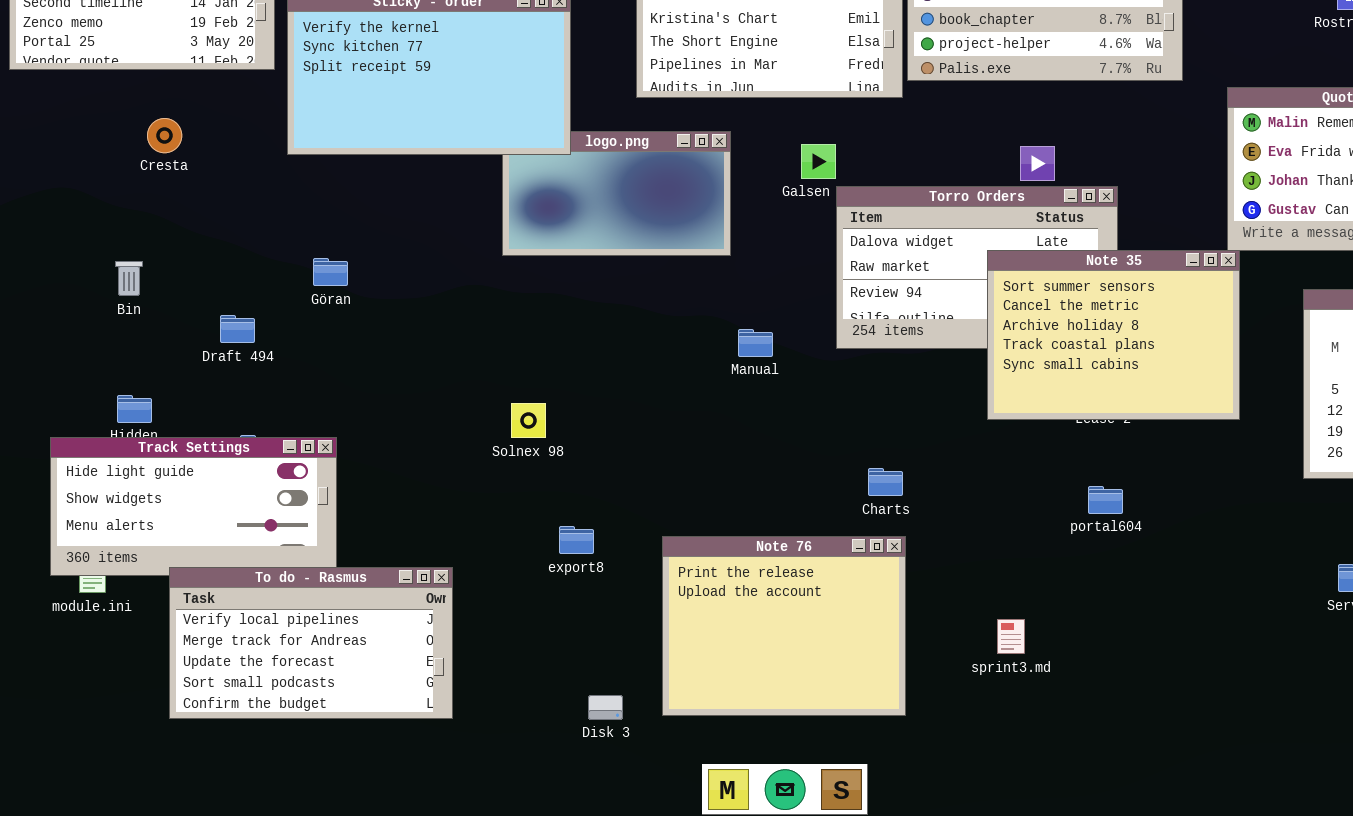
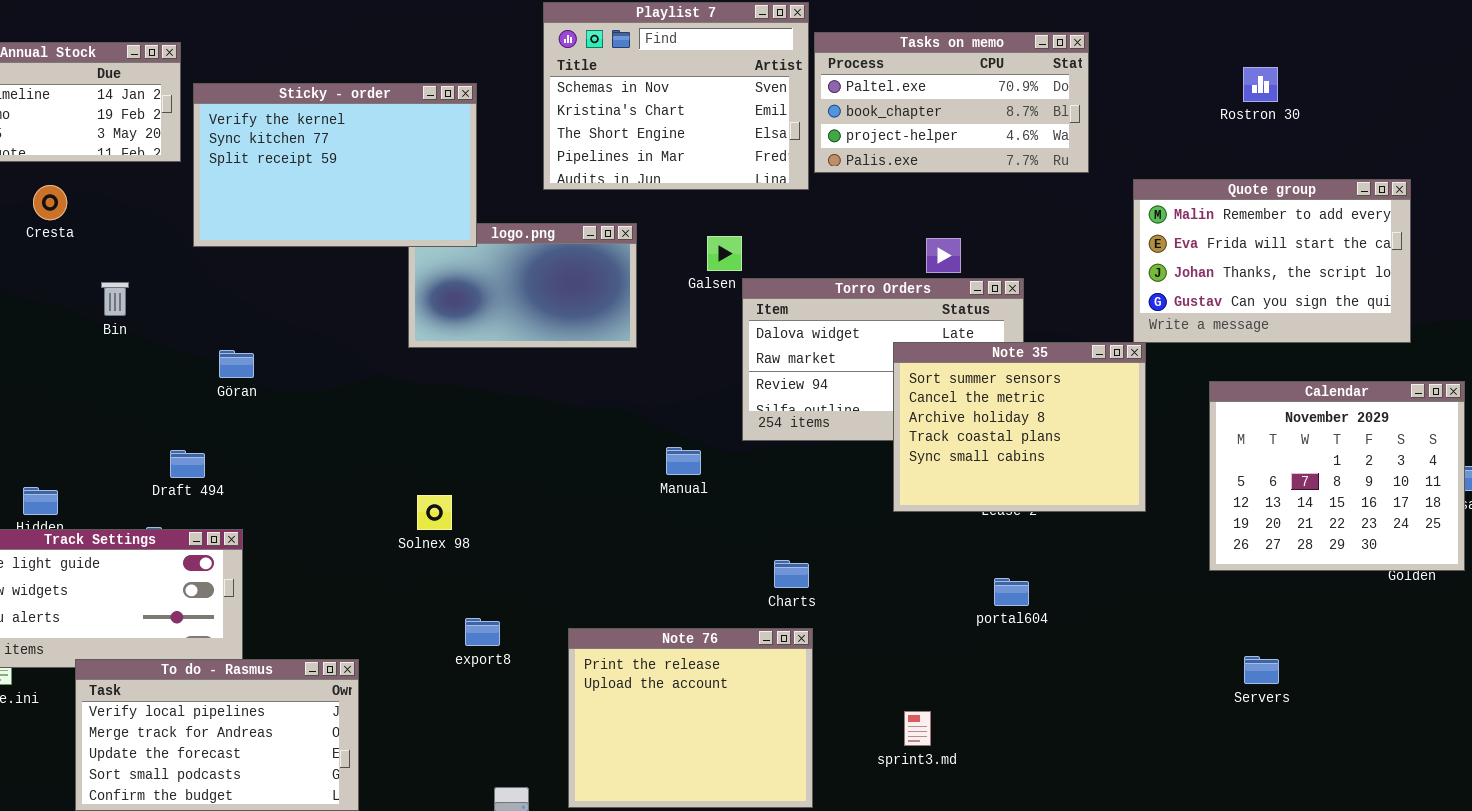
Cresta: [147,118,182,153] -> [33,185,67,220], moved
Bin: [115,261,143,296] -> [101,282,129,316], moved
Draft 494: [220,315,255,343] -> [170,450,205,478], moved
Manual: [738,329,773,357] -> [666,447,701,475], moved

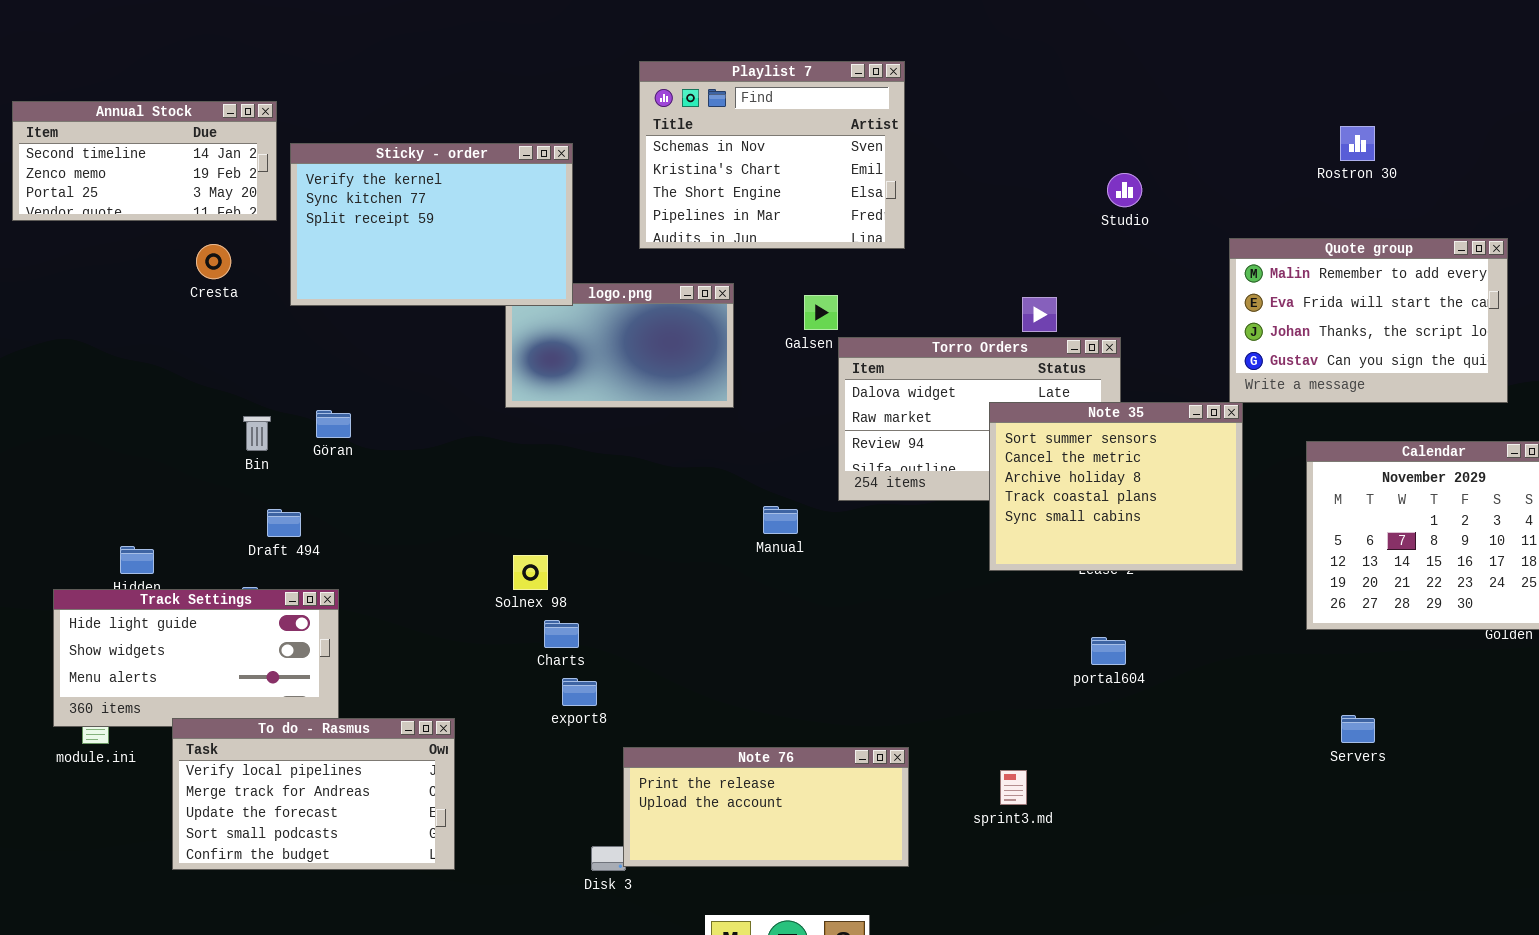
Tasks on memo: [814,32,1089,173] -> none, closed
Cresta: [33,185,67,220] -> [196,244,231,279], moved
Bin: [101,282,129,316] -> [243,416,271,451], moved
Charts: [774,560,809,588] -> [544,620,579,648], moved
Note 76: [568,628,813,808] -> [623,747,909,867], resized

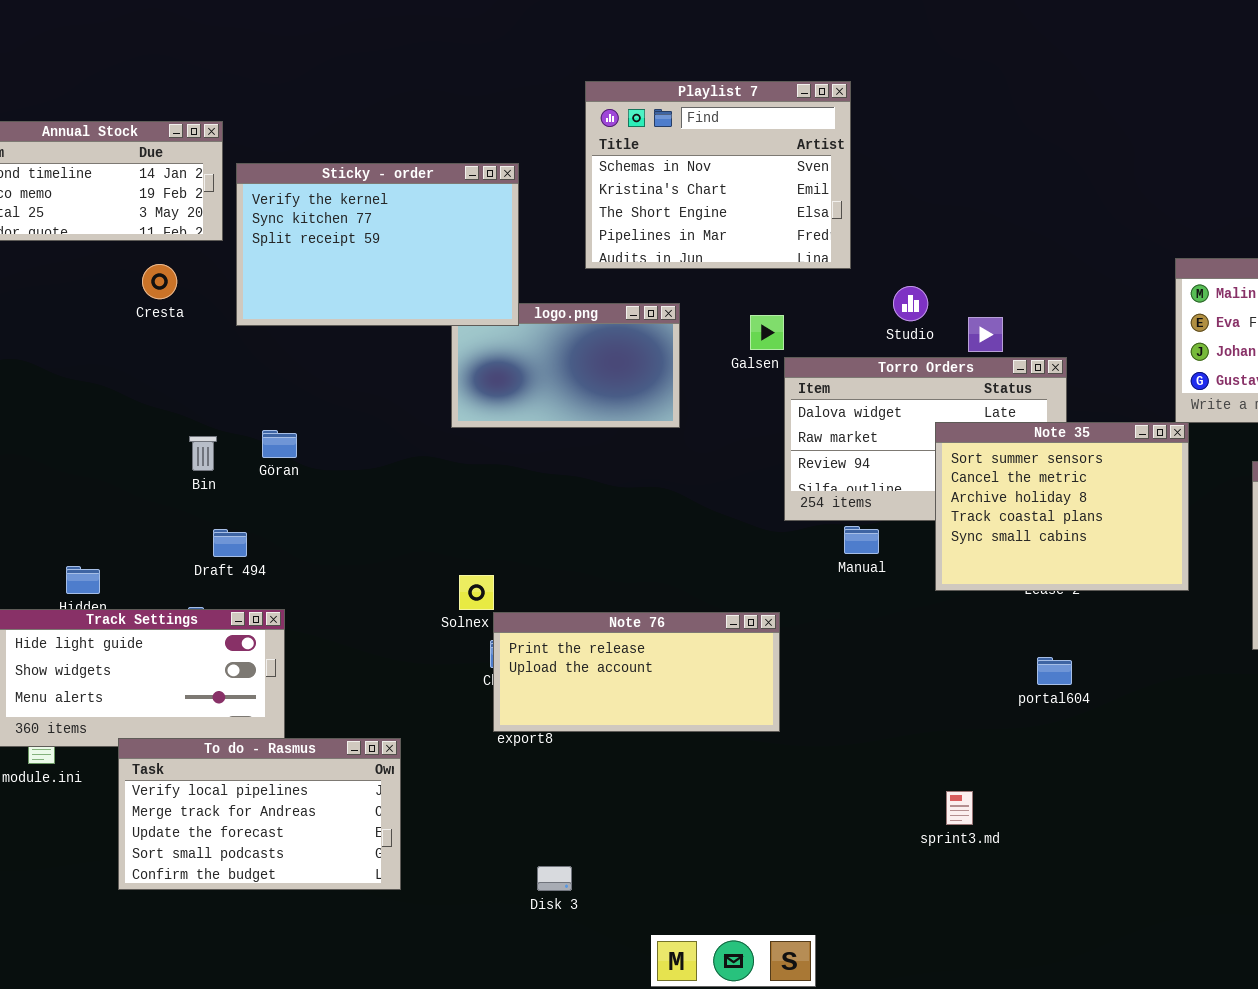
Studio: [1107,173,1142,207] -> [893,286,928,321], moved
Manual: [763,506,798,534] -> [844,526,879,554], moved
Note 76: [623,747,909,867] -> [493,612,780,732], moved

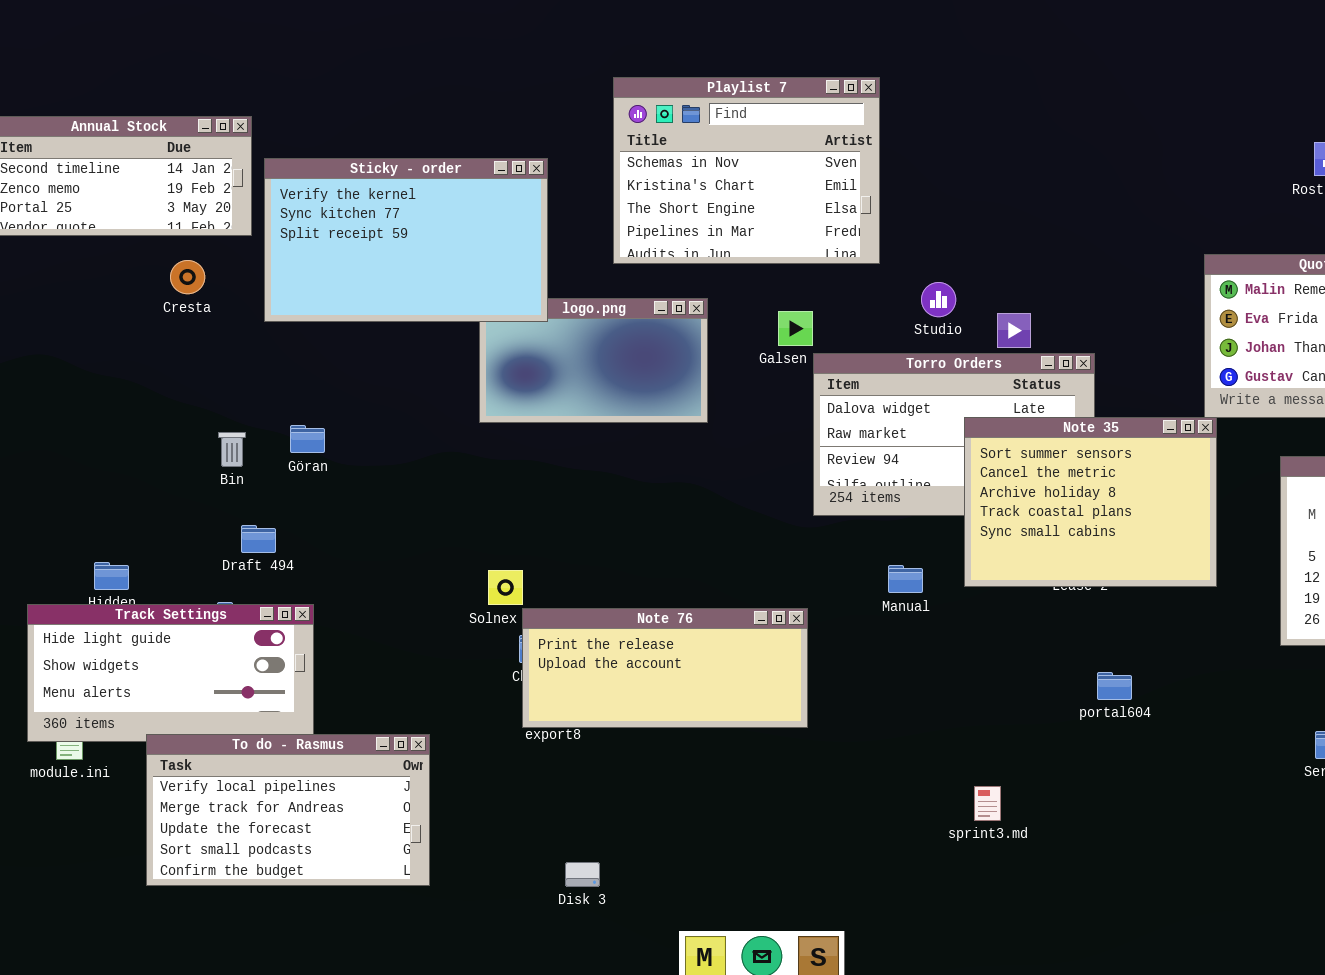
Manual: [844,526,879,554] -> [888,565,923,593], moved
portal604: [1037,657,1072,685] -> [1097,672,1132,700], moved

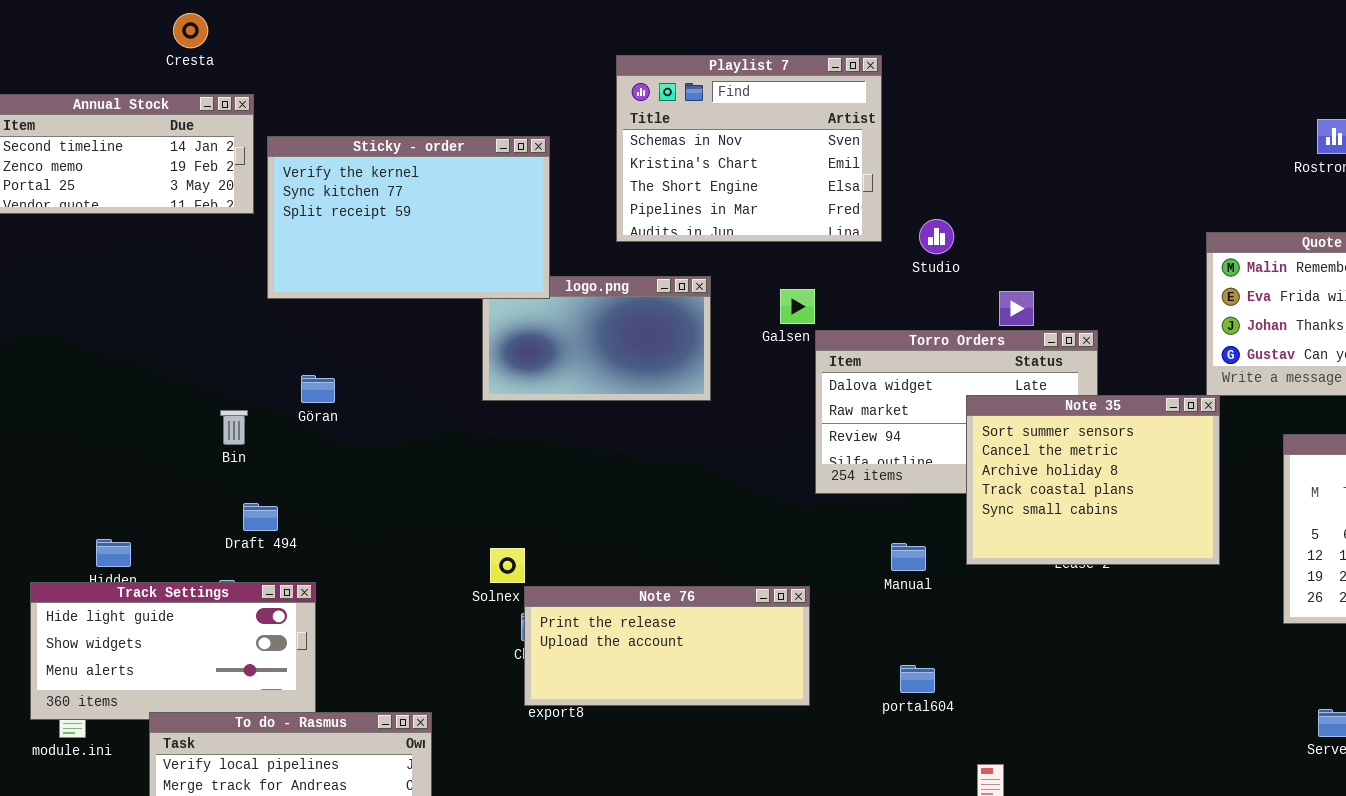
Cresta: [170,260,205,294] -> [173,13,208,48], moved
Studio: [921,282,956,317] -> [919,219,954,254], moved
Göran: [290,425,325,453] -> [301,375,335,403], moved
portal604: [1097,672,1132,700] -> [900,665,935,693], moved

